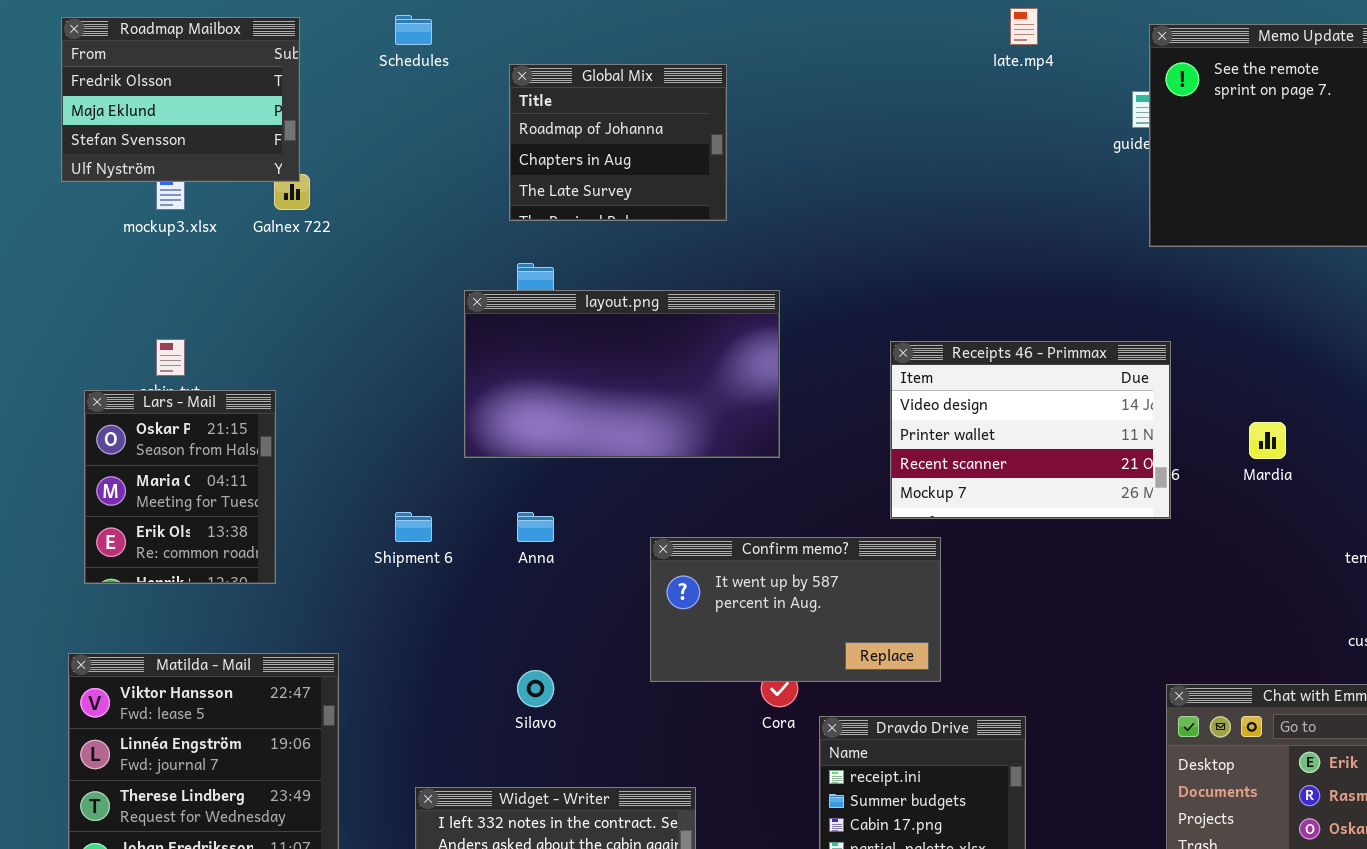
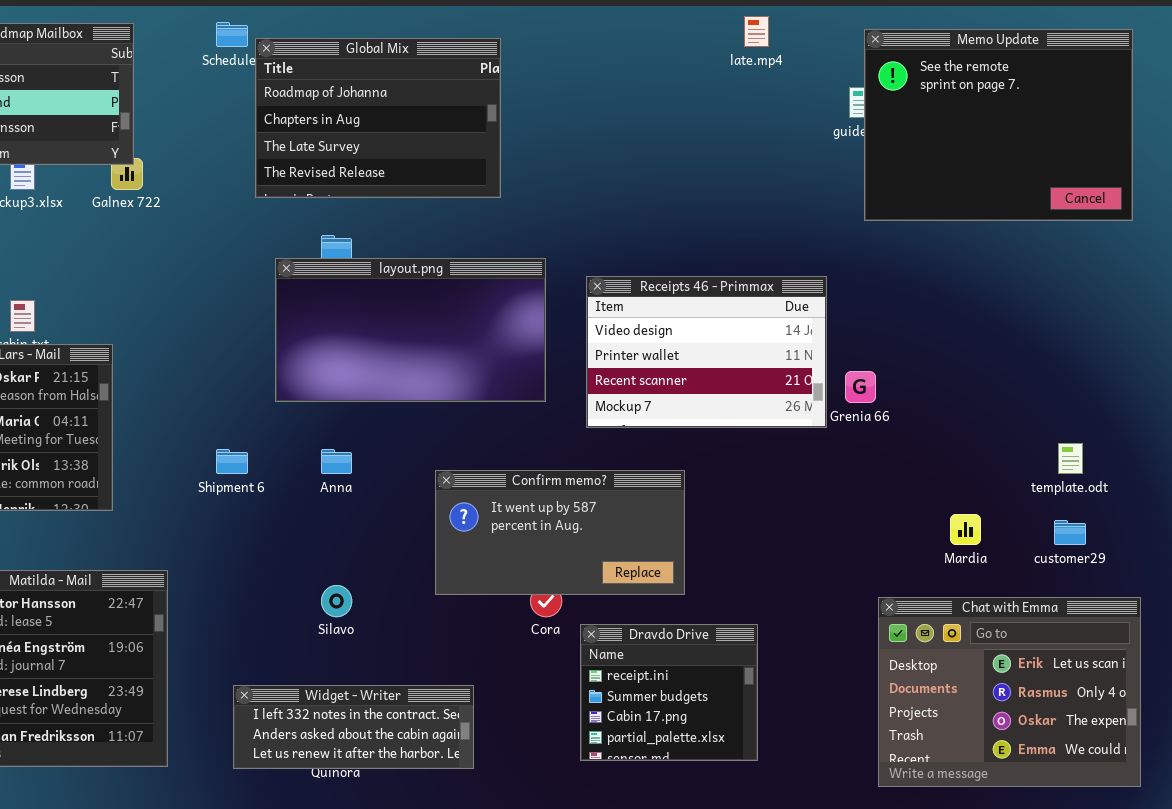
Global Mix: [509,64,727,221] -> [255,38,501,198], resized
Receipts 46 - Primmax: [890,341,1171,519] -> [586,276,827,428], moved
Mardia: [1249,422,1286,459] -> [950,514,981,545], moved

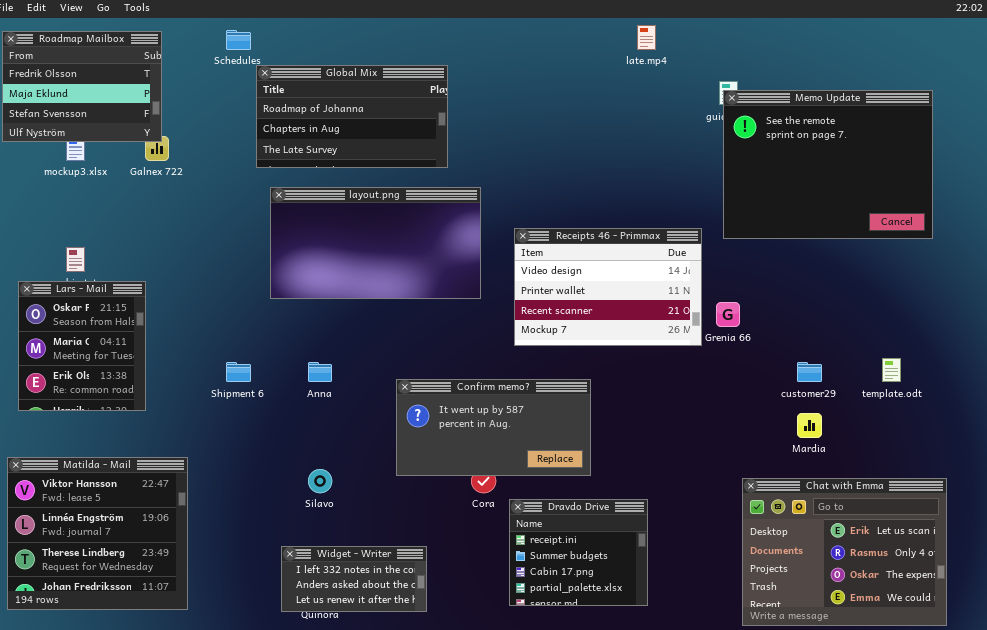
Memo Update: [864,29,1133,221] -> [723,90,933,239], moved
Global Mix: [255,38,501,198] -> [256,65,448,168], resized
layout.png: [275,258,546,402] -> [270,187,481,299], moved
customer29: [1054,520,1086,545] -> [797,362,822,382], moved
Widget - Writer: [233,685,474,769] -> [281,546,427,612], resized

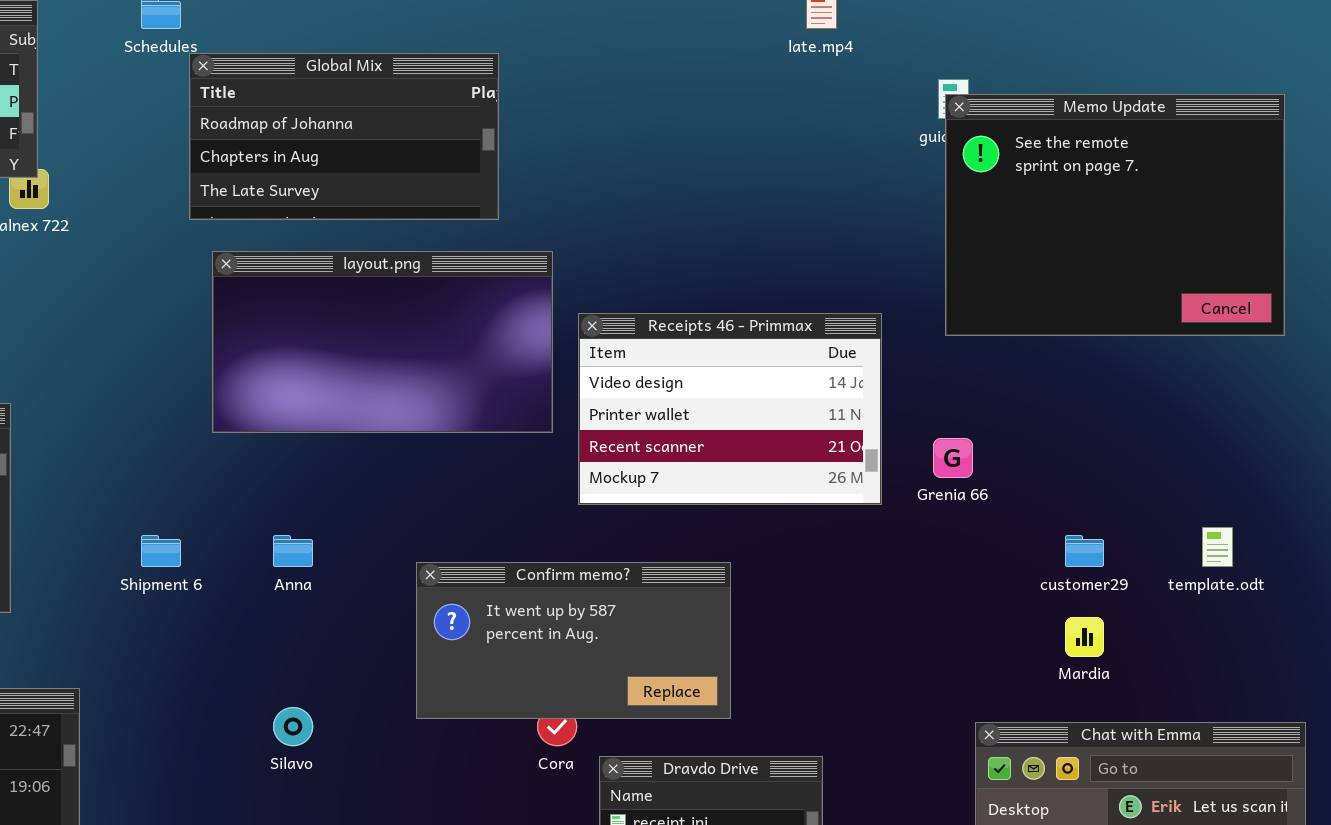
Receipts 46 - Primmax: [514,228,702,346] -> [578,313,882,505], moved

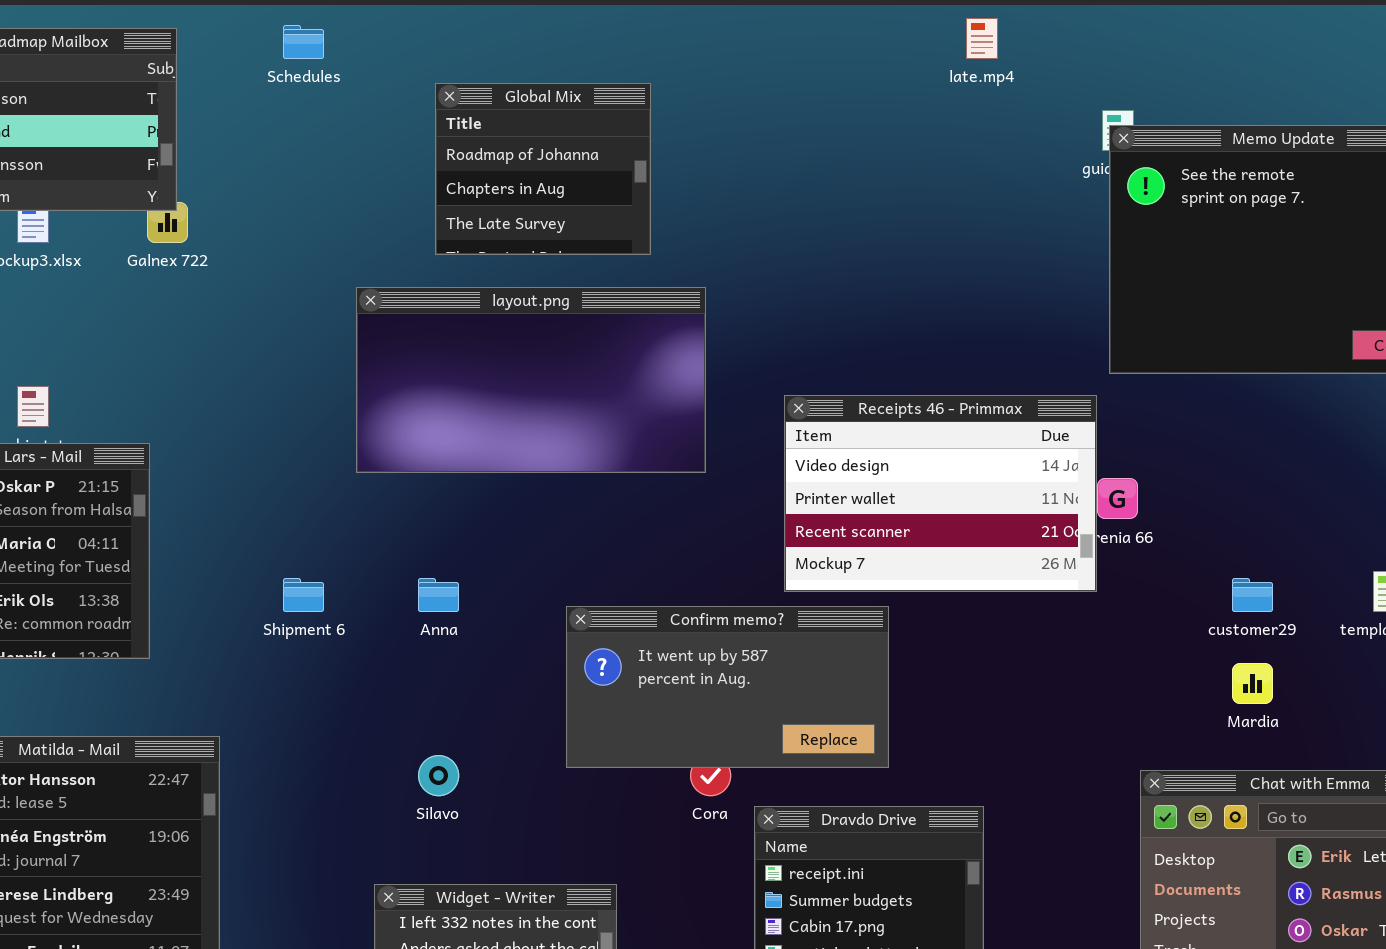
Global Mix: [189,53,499,220] -> [435,83,651,255], resized
Receipts 46 - Primmax: [578,313,882,505] -> [784,395,1097,592], moved

